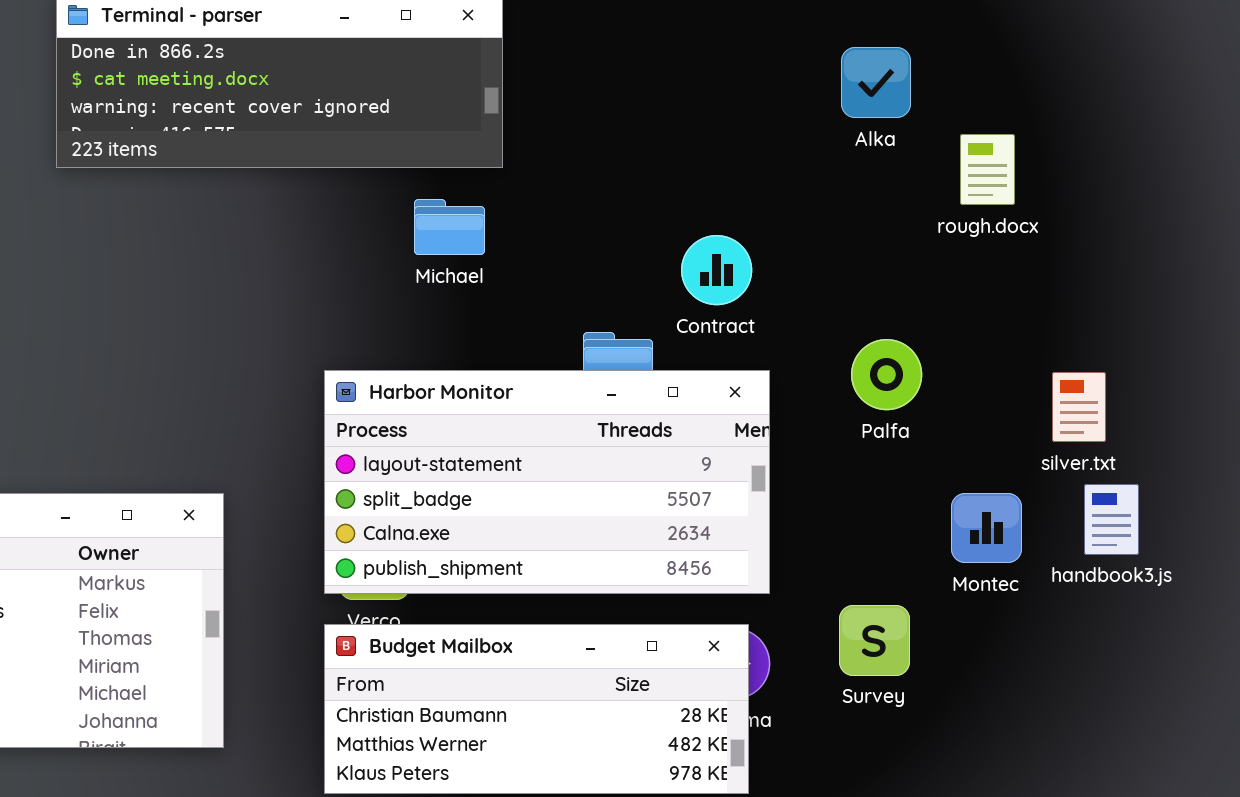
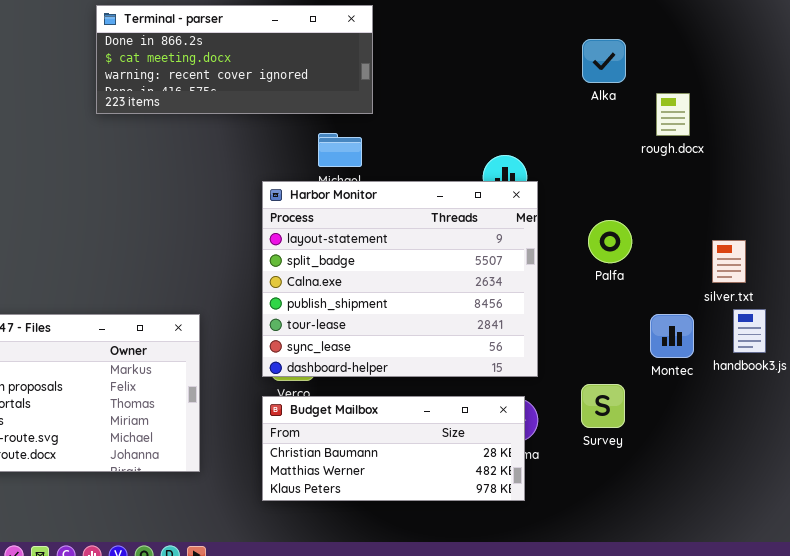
Harbor Monitor: [324,370,770,594] -> [262,181,538,377], resized

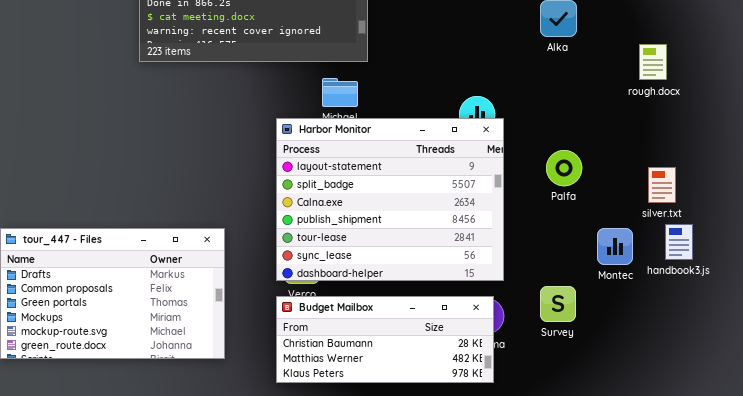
rough.docx: [656,93,690,136] -> [639,44,667,80], moved

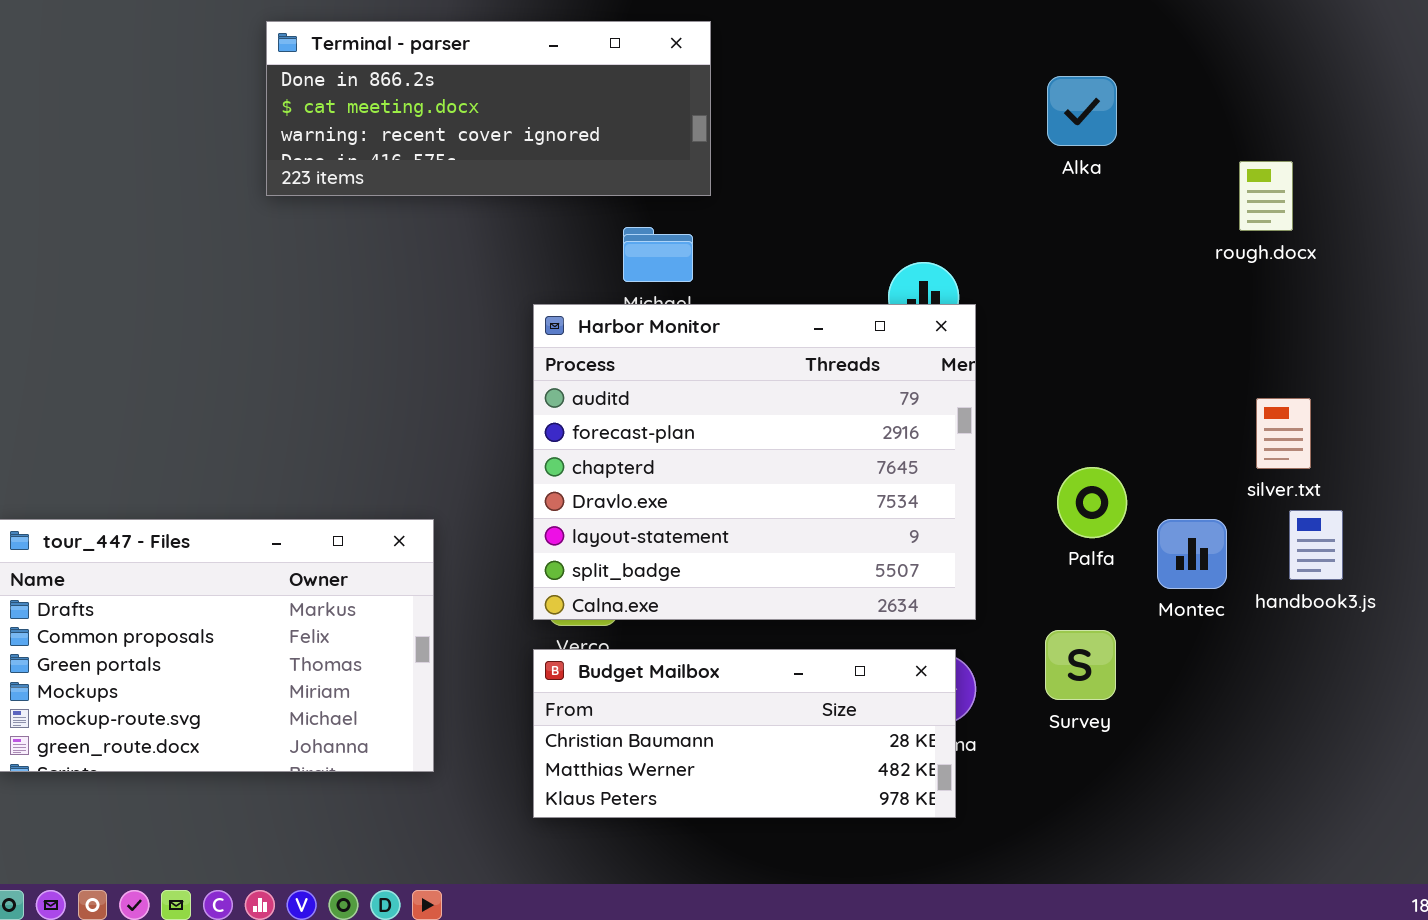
Harbor Monitor: [276,118,504,281] -> [533,304,976,620], scrolled up 4 rows
Palfa: [546,150,582,186] -> [1057,467,1127,538], moved

